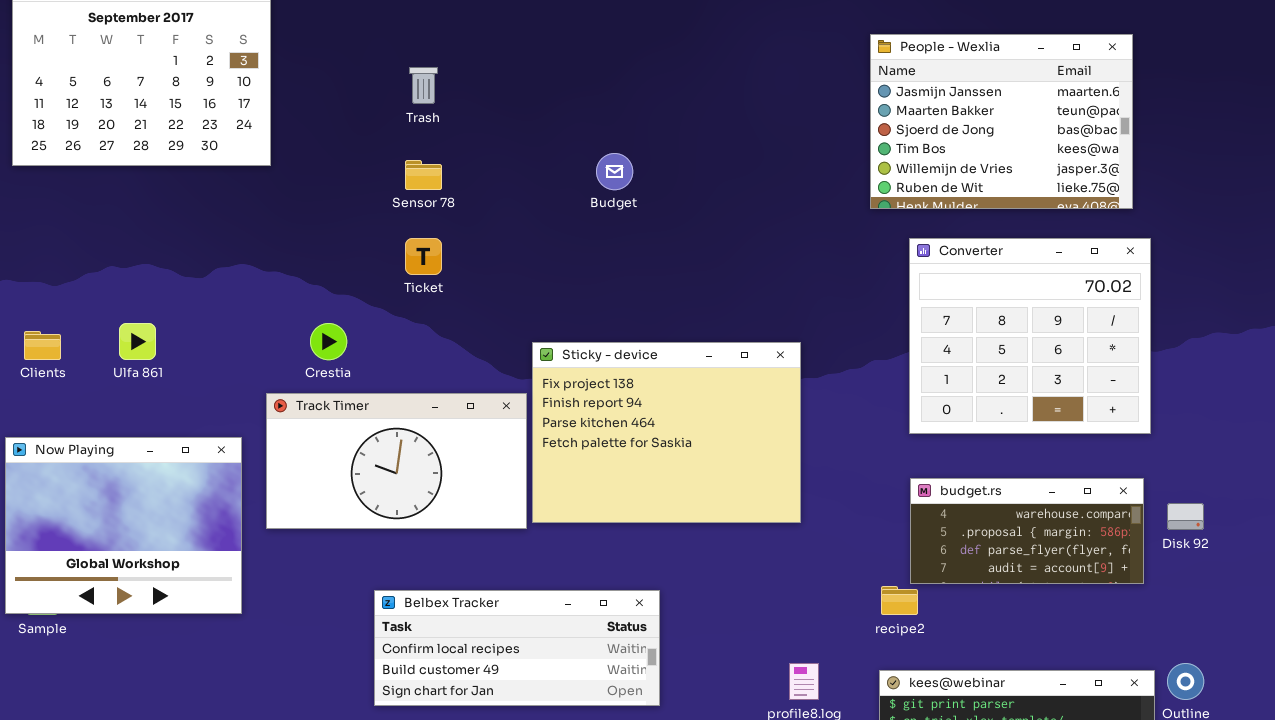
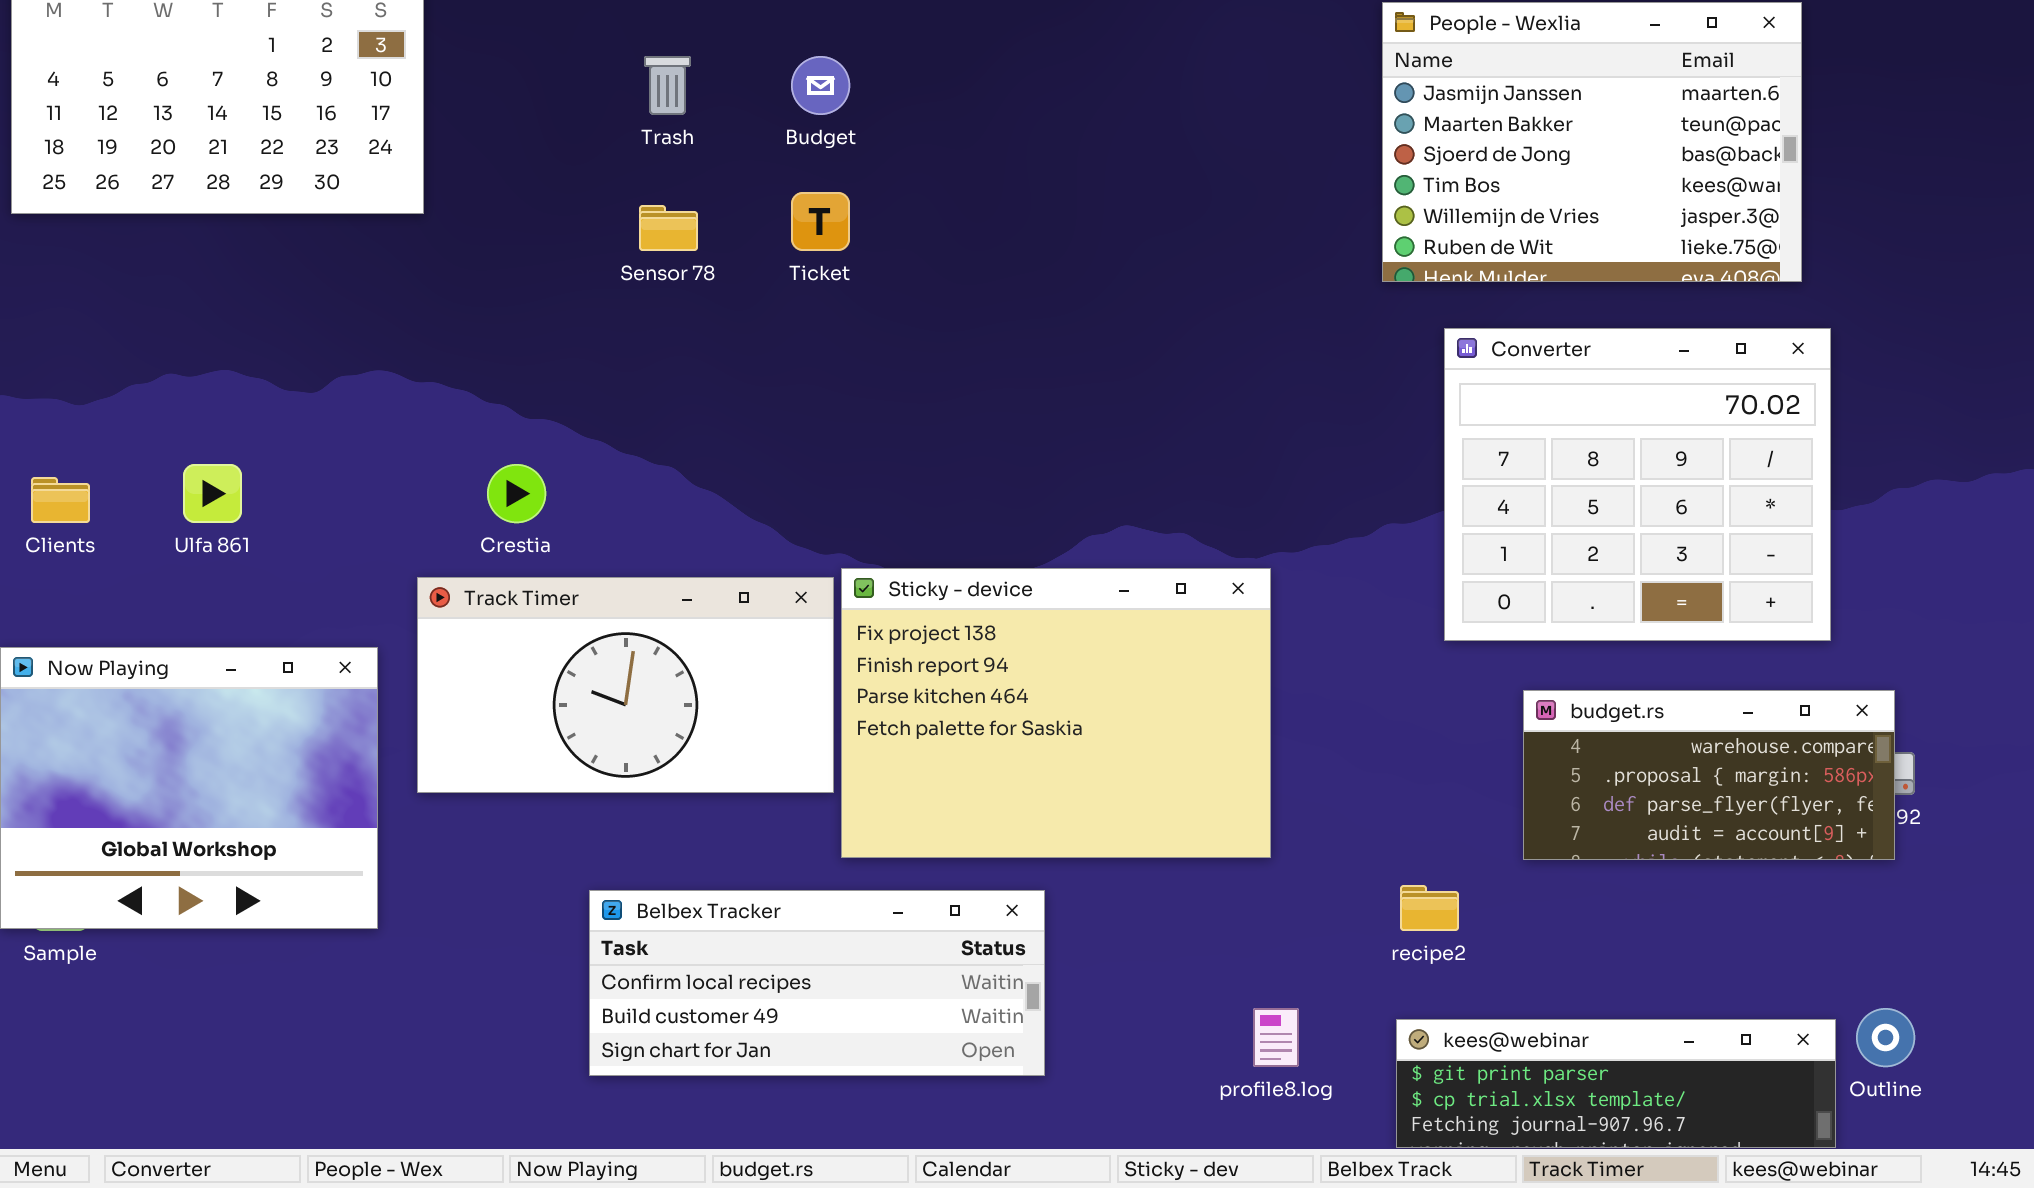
Budget: [596,153,633,190] -> [791,56,850,115], moved
Ticket: [405,238,442,275] -> [791,192,850,251], moved
Sticky - device: [532,342,801,523] -> [841,568,1271,858], moved
budget.rs: [910,478,1144,584] -> [1523,690,1895,860], moved

